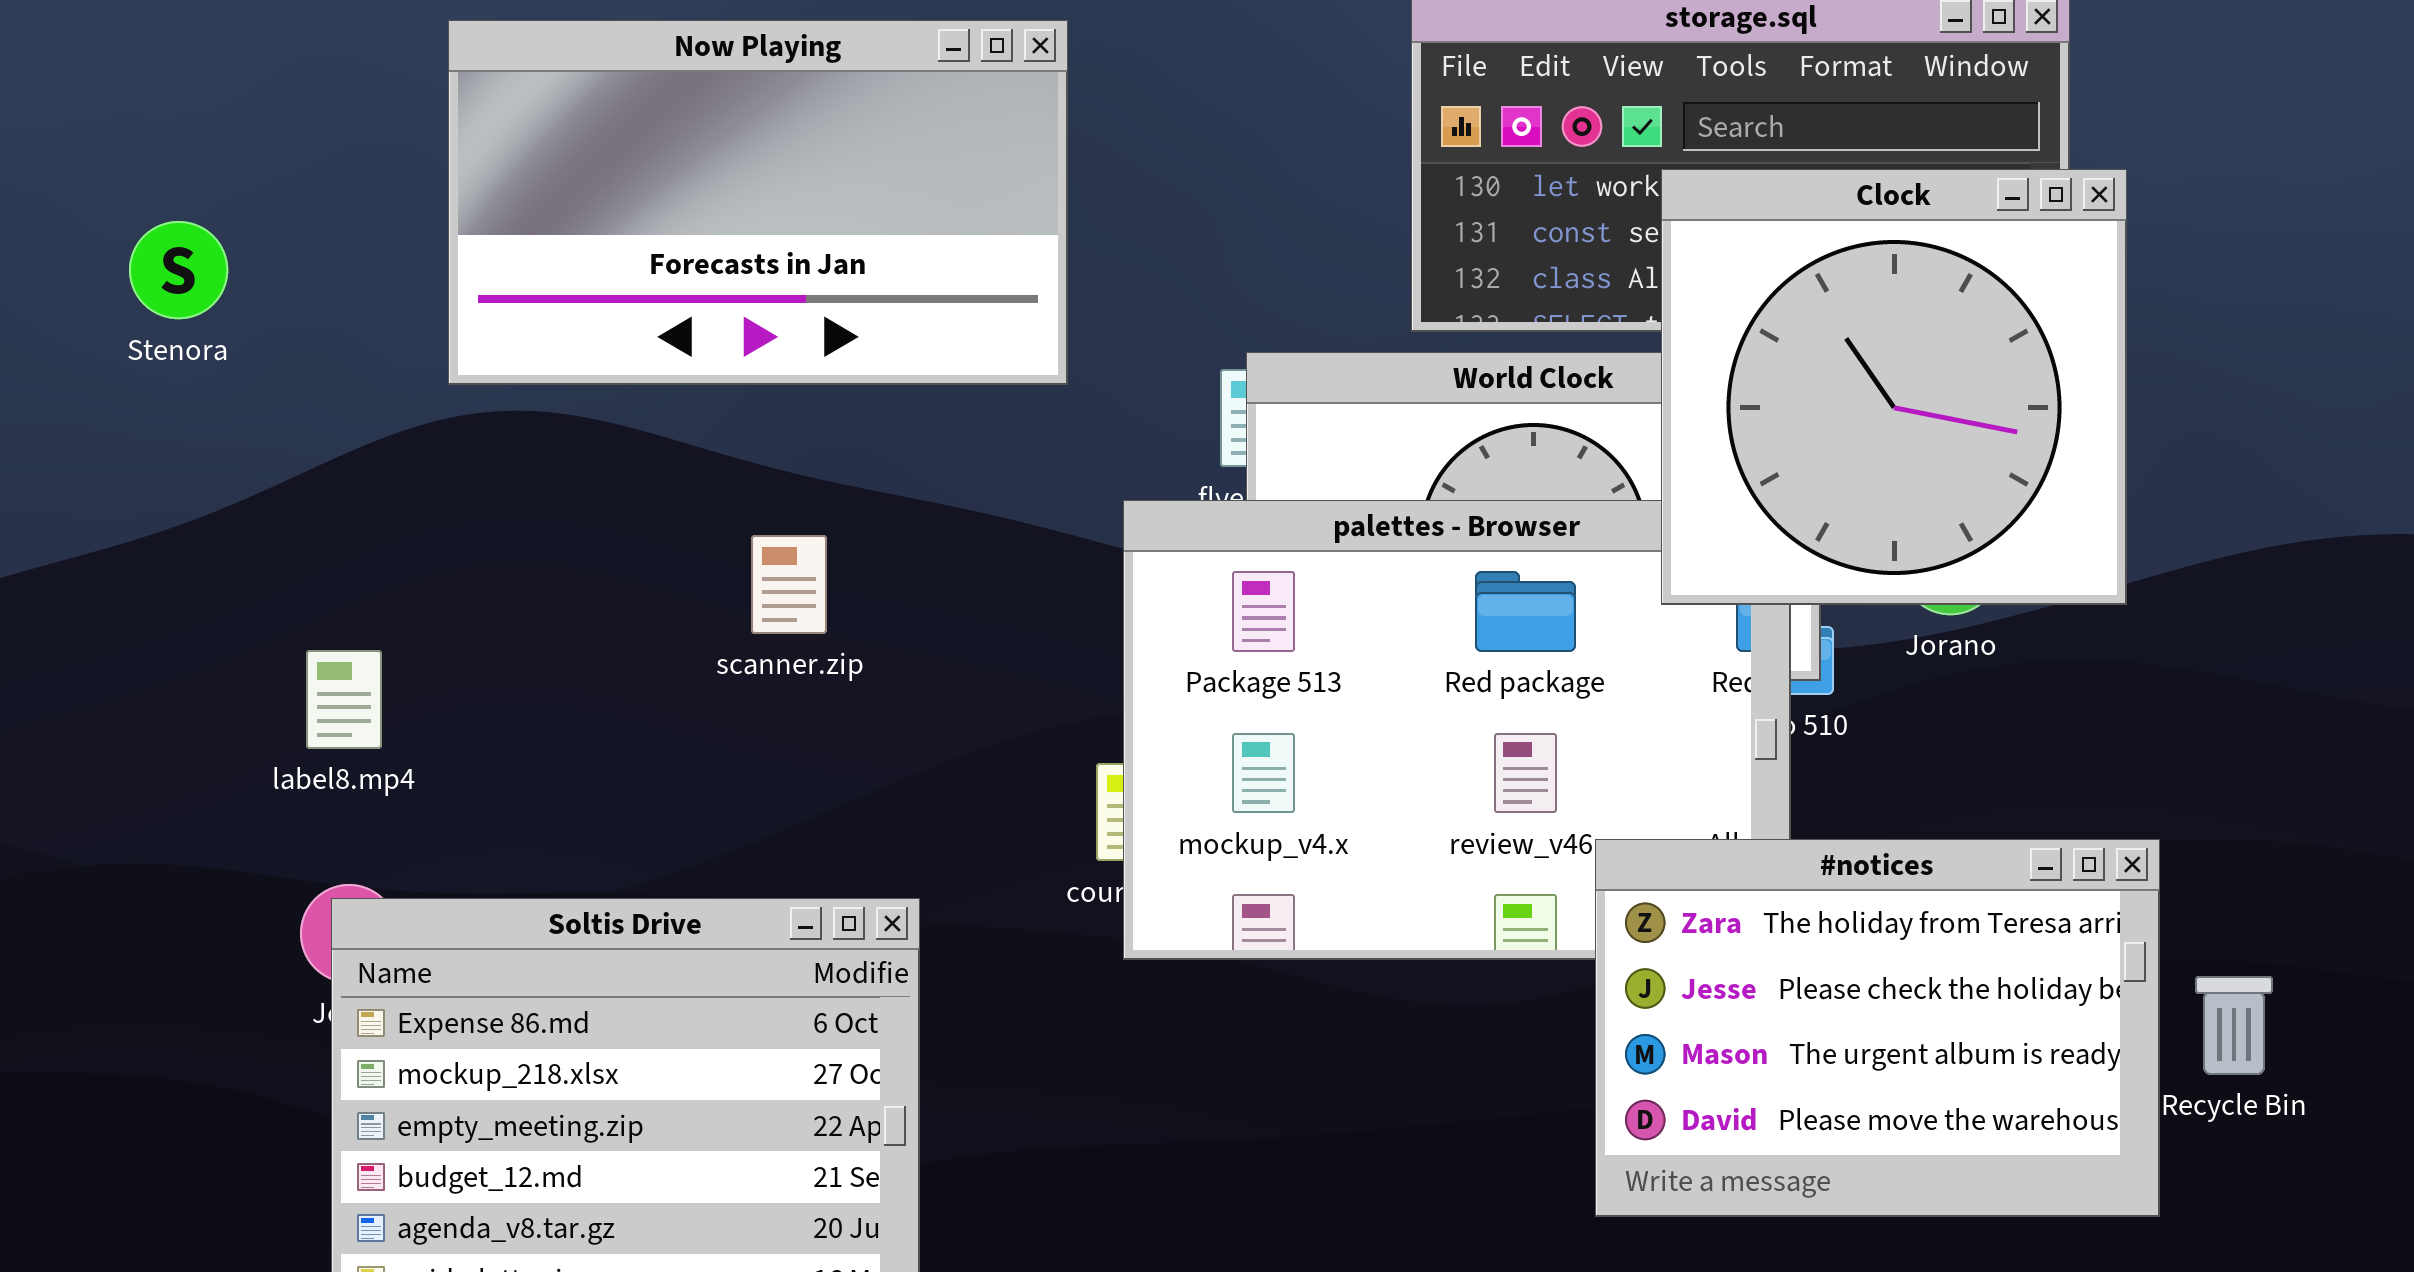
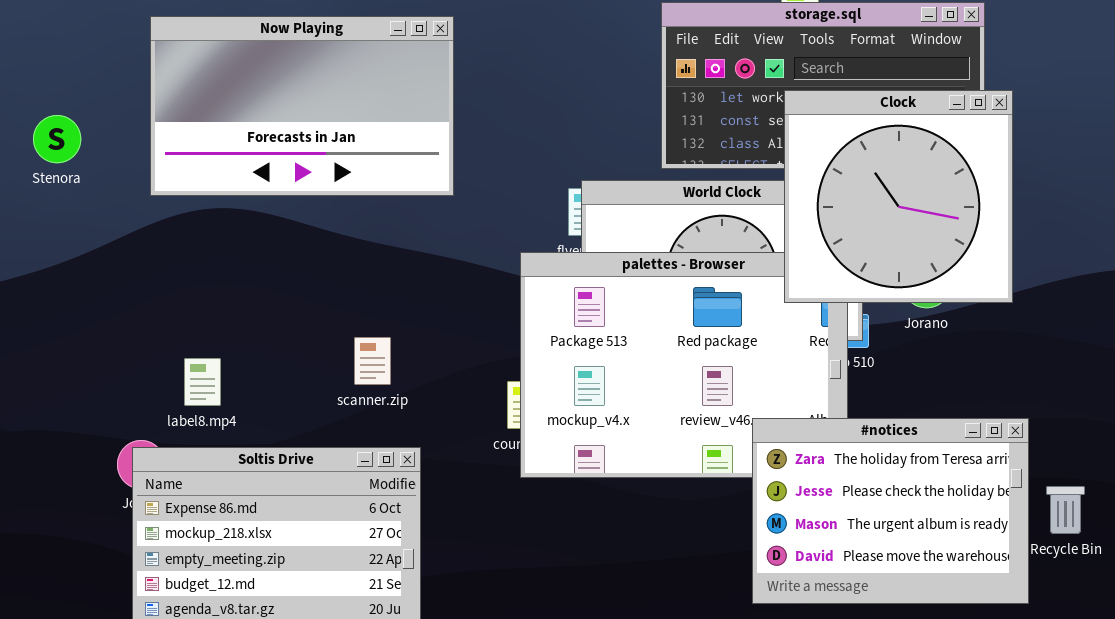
Now Playing: [448,20,1068,385] -> [150,16,454,196], moved
scanner.zip: [751,535,827,634] -> [354,337,391,385], moved
label8.mp4: [306,650,382,749] -> [184,358,221,406], moved

